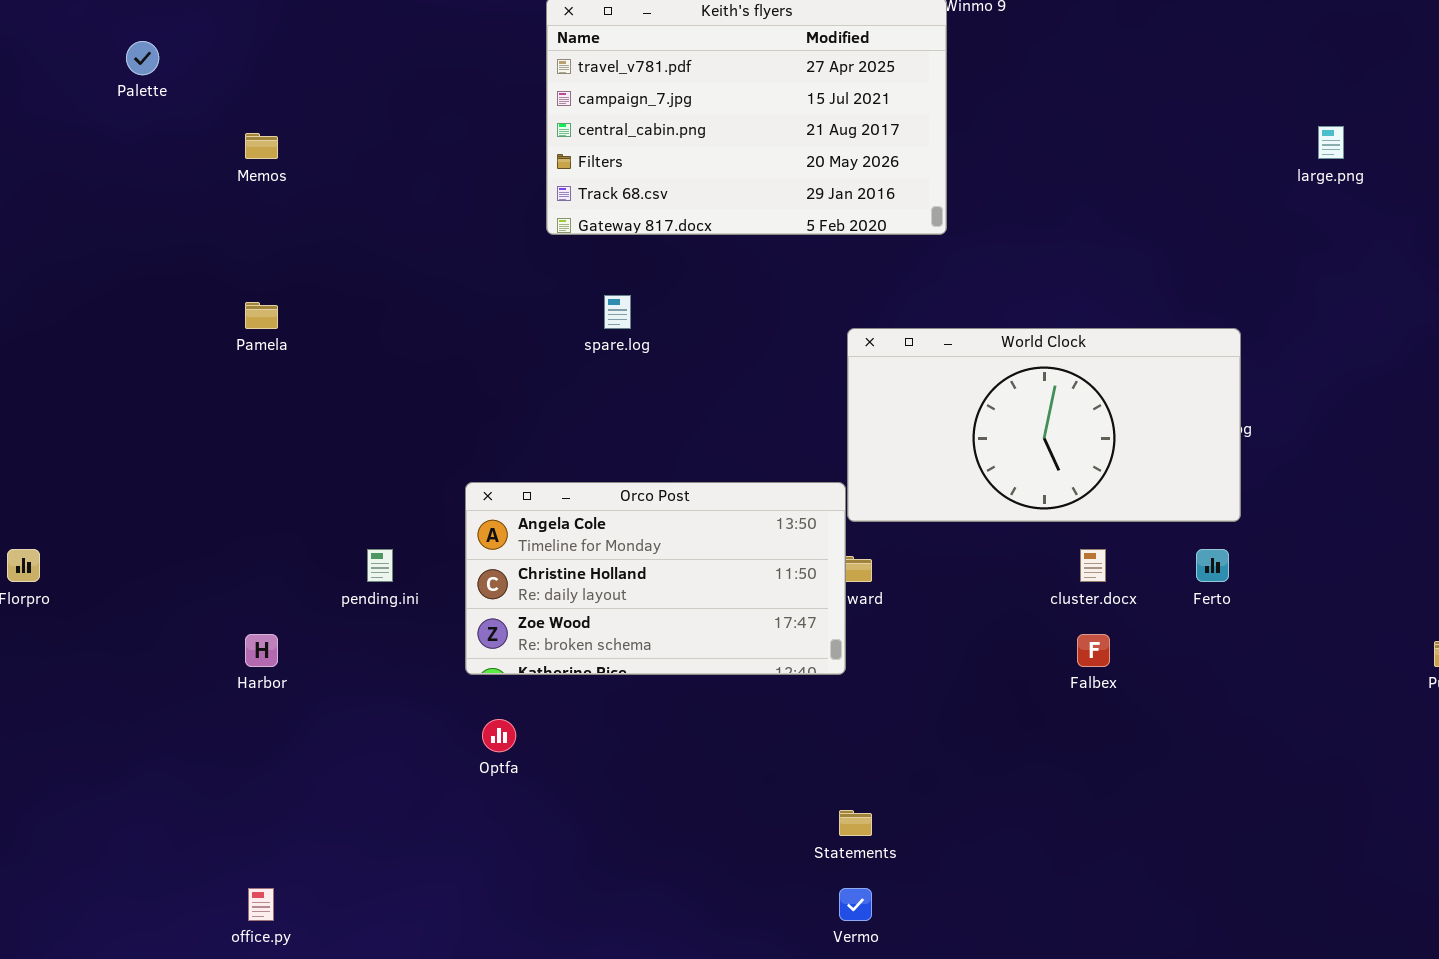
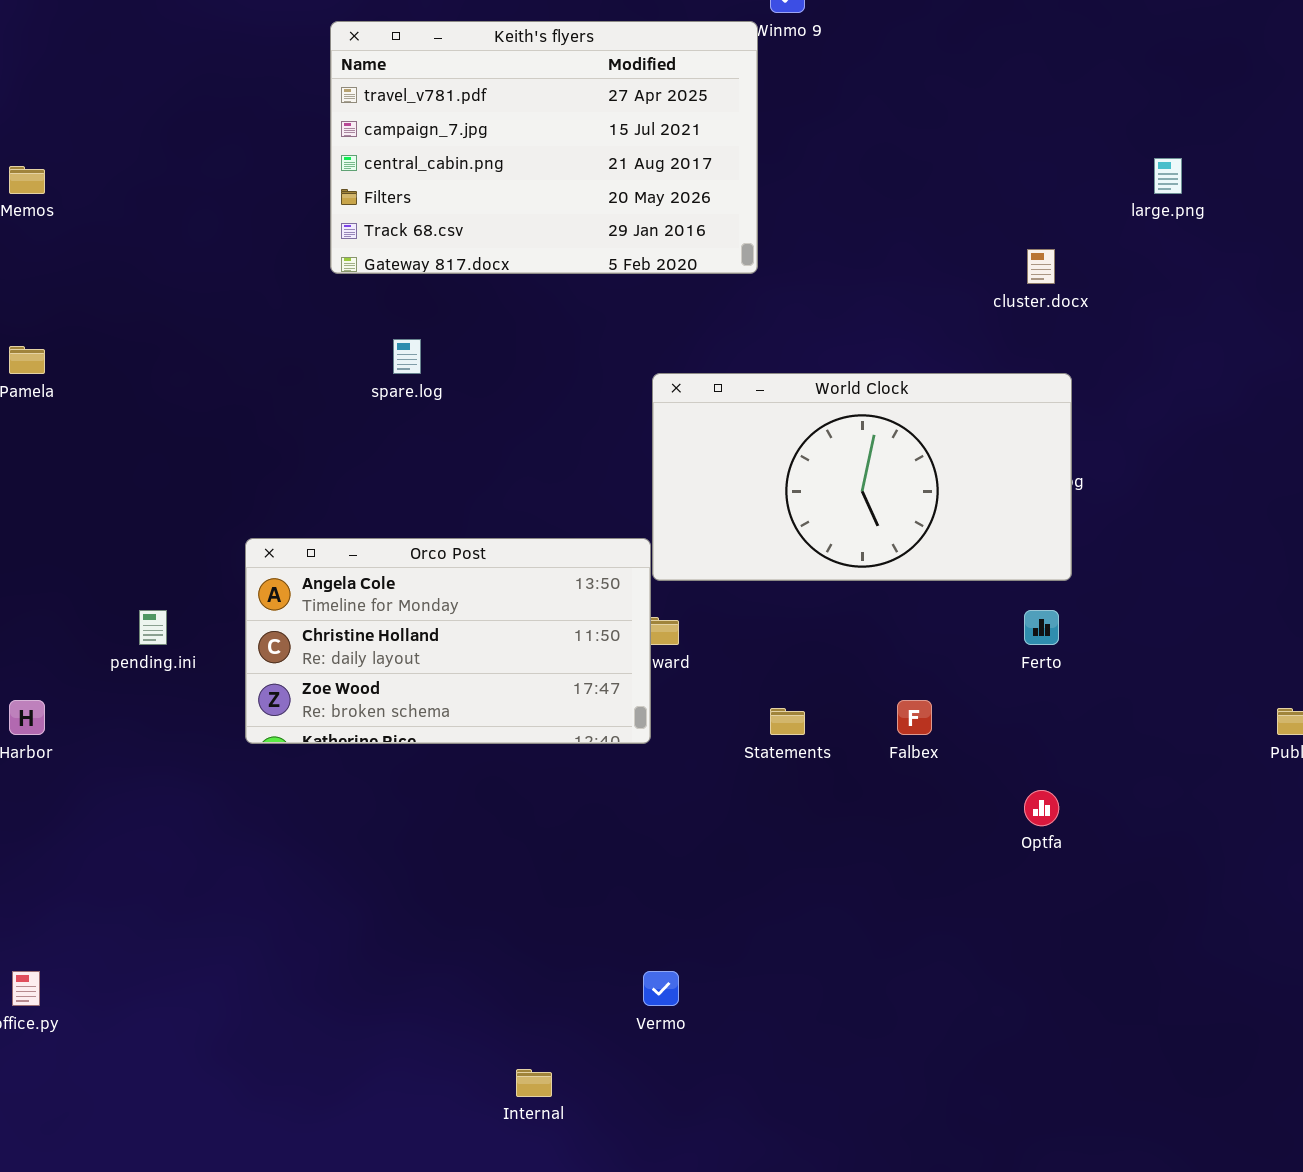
cluster.docx: [1080,549,1106,582] -> [1027,249,1055,284], moved
Optfa: [482,719,516,752] -> [1024,790,1059,826], moved
Statements: [839,810,872,836] -> [770,708,805,735], moved

